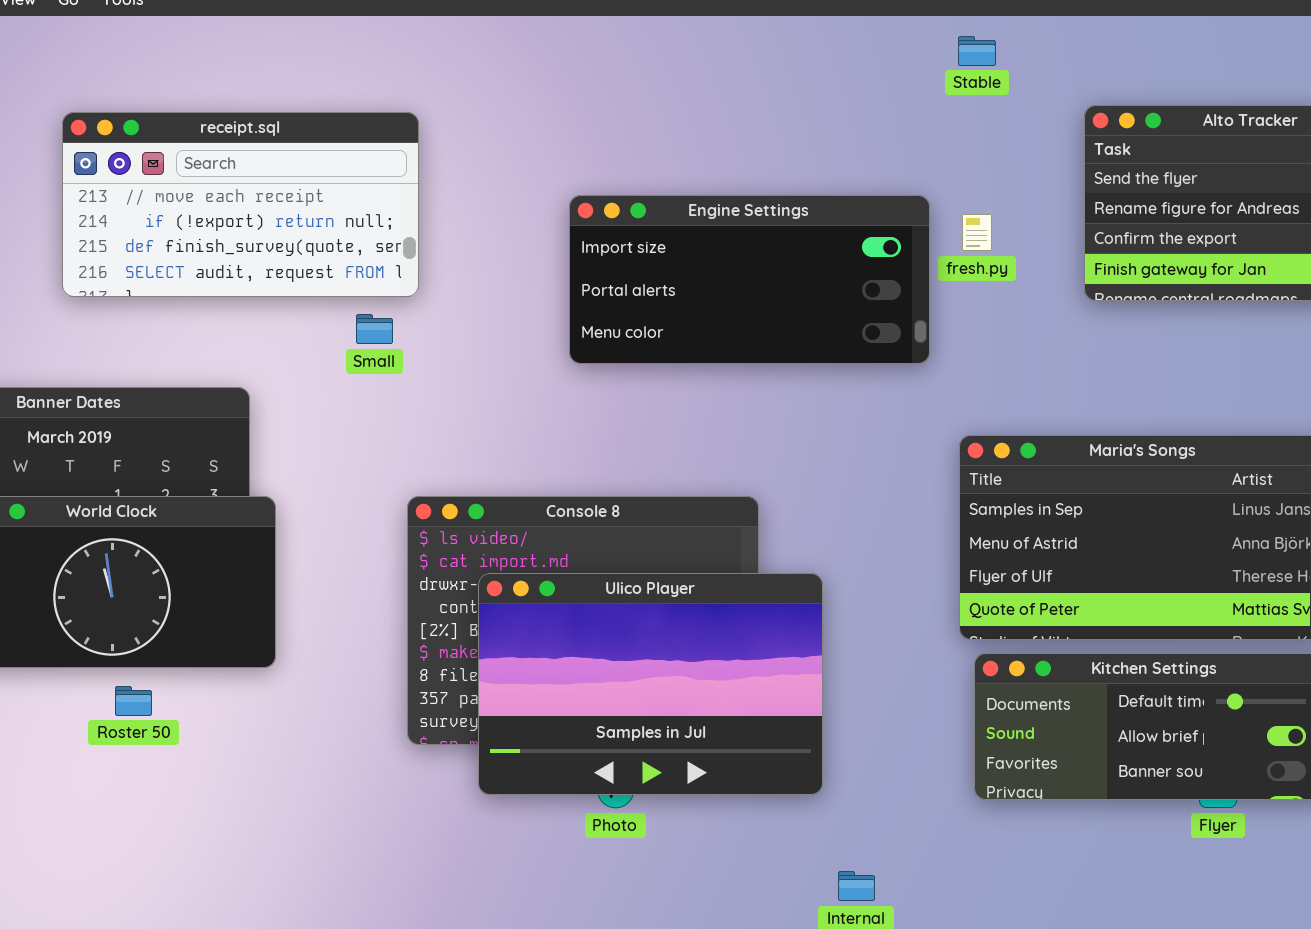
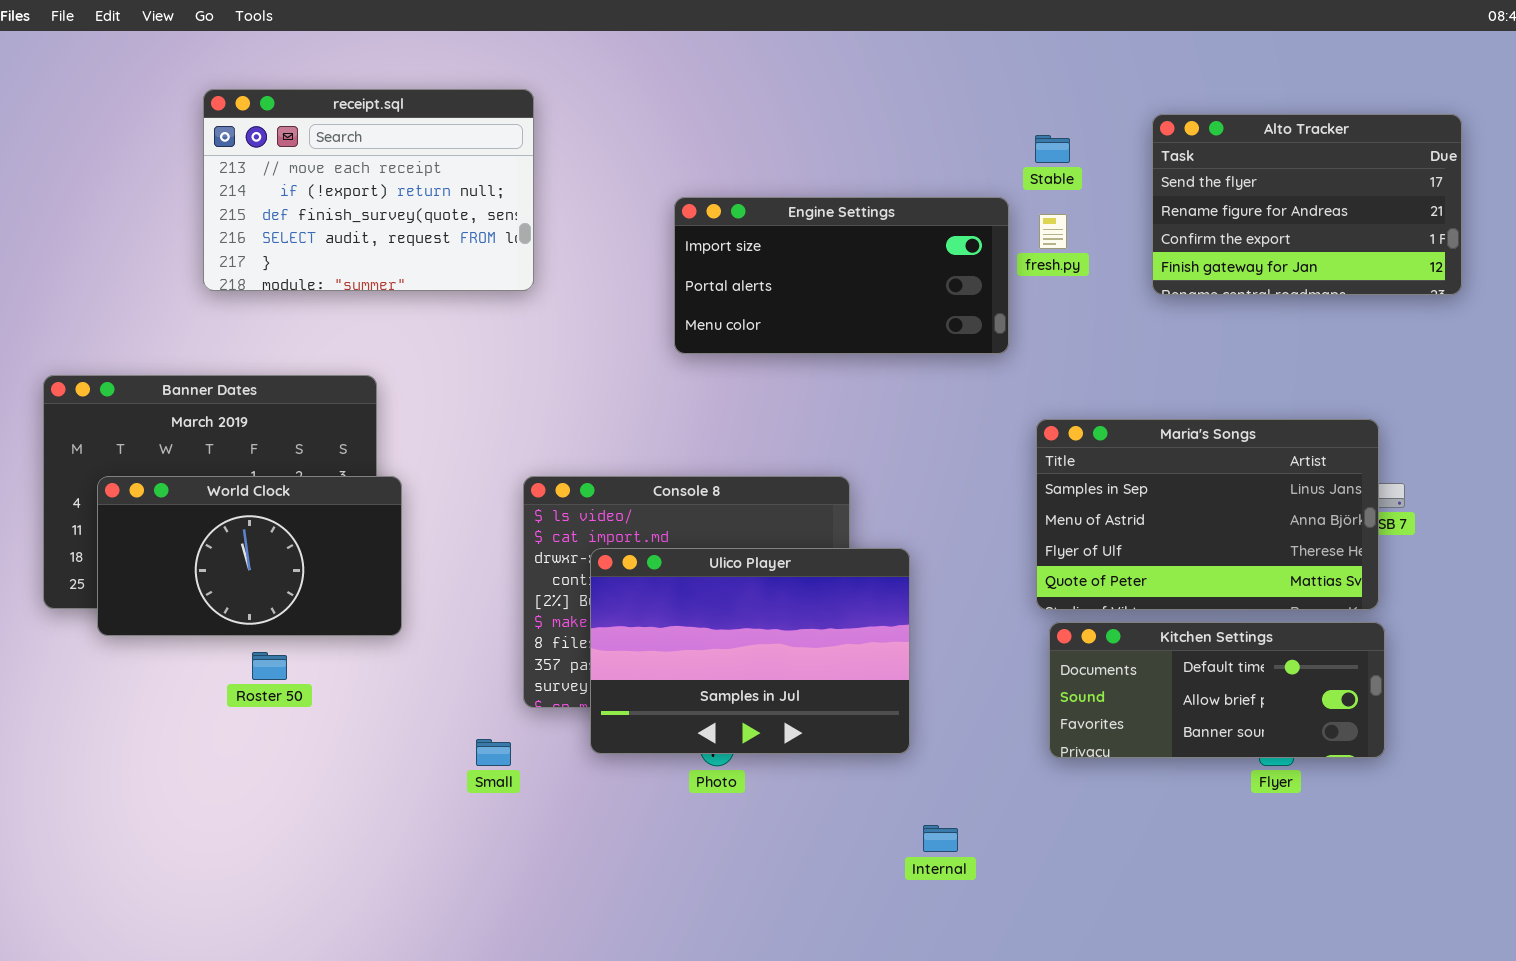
Stable: [958,36,996,66] -> [1035,135,1070,163], moved
receipt.sql: [62,112,419,297] -> [203,89,534,291], resized
Small: [356,314,393,344] -> [476,739,511,766], moved

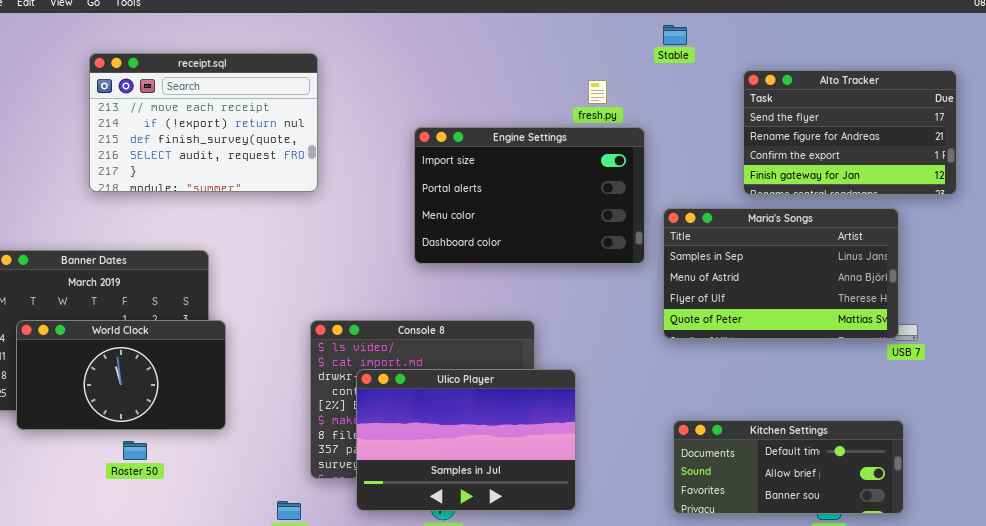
Stable: [1035,135,1070,163] -> [663,25,687,45], moved
Engine Settings: [674,197,1009,354] -> [414,127,645,264], resized
fresh.py: [1039,214,1067,249] -> [588,80,607,104], moved
Maria's Songs: [1036,419,1379,610] -> [663,208,899,339], moved

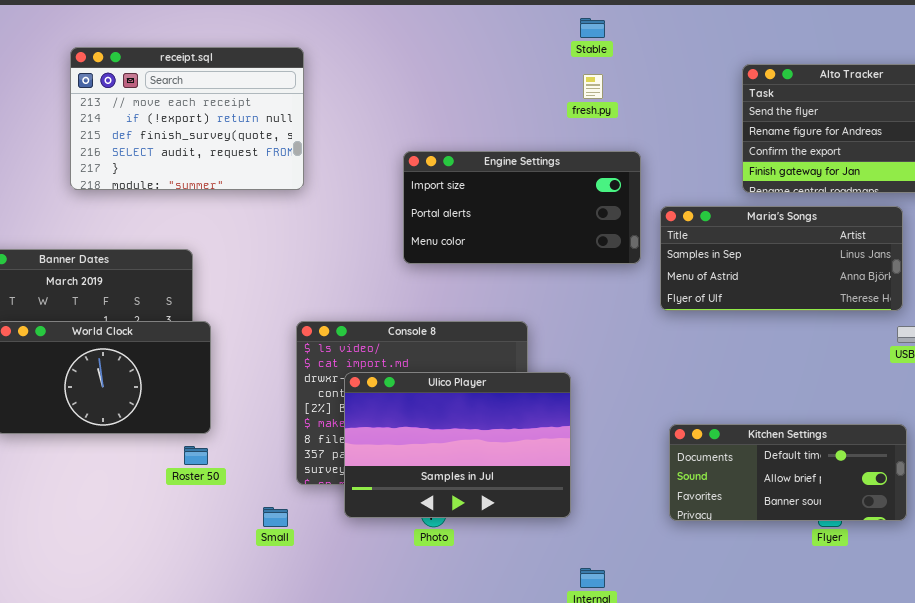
Stable: [663,25,687,45] -> [580,18,605,38], moved
Engine Settings: [414,127,645,264] -> [403,151,641,264], resized
Maria's Songs: [663,208,899,339] -> [660,206,903,311], resized
Roster 50: [123,441,147,460] -> [184,446,208,465], moved

